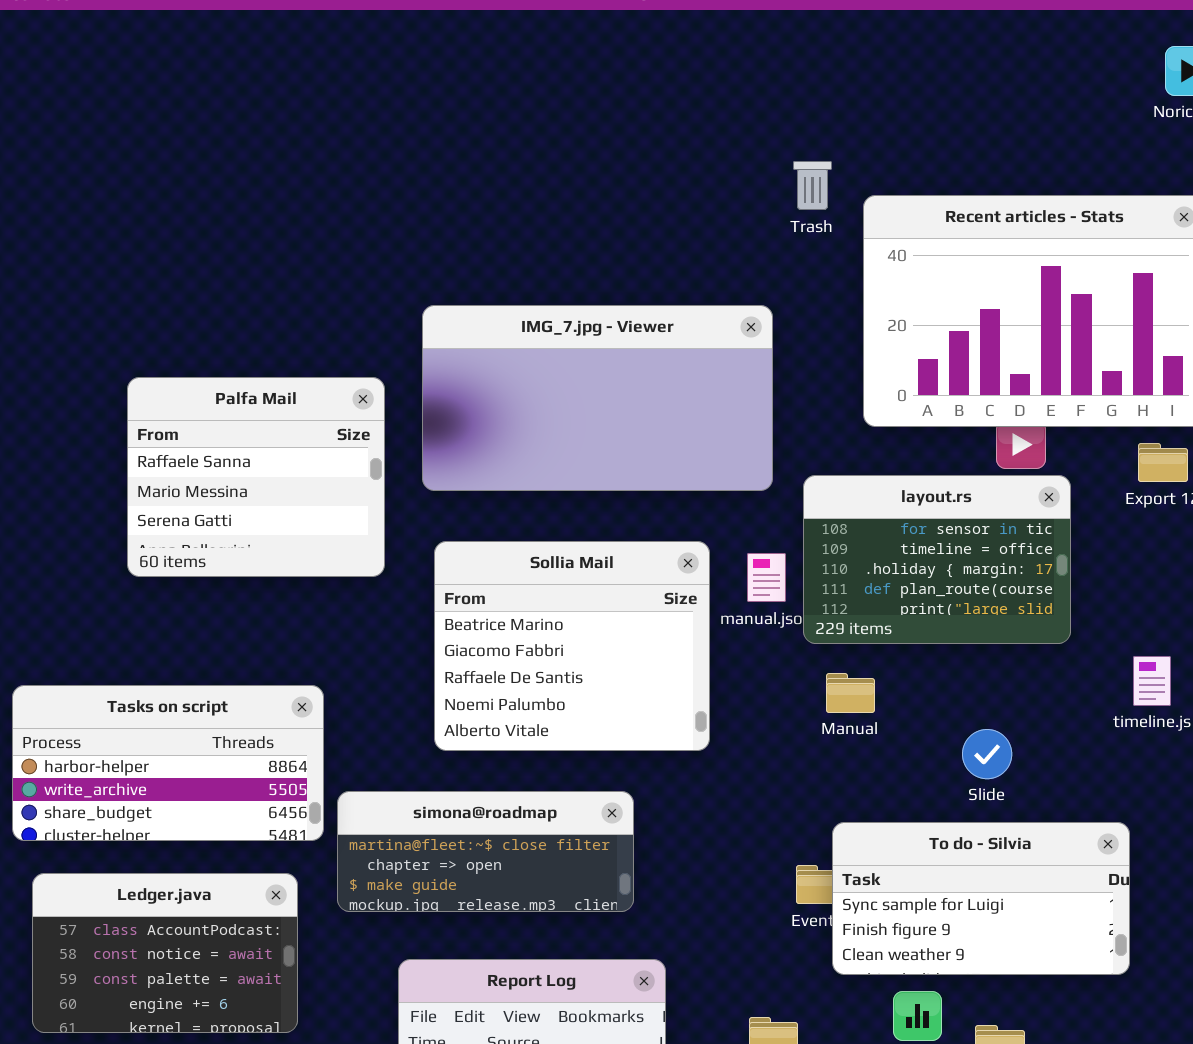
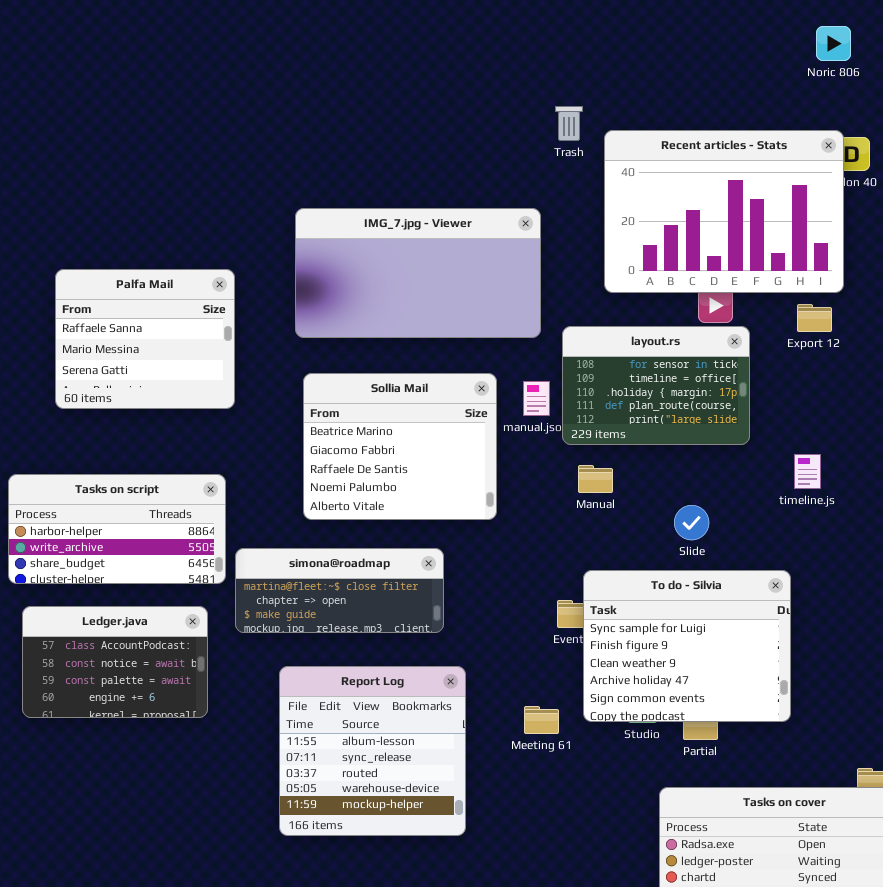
Palfa Mail: [127,377,385,577] -> [55,269,235,409], moved
To do - Silvia: [832,822,1130,975] -> [583,570,791,722], resized

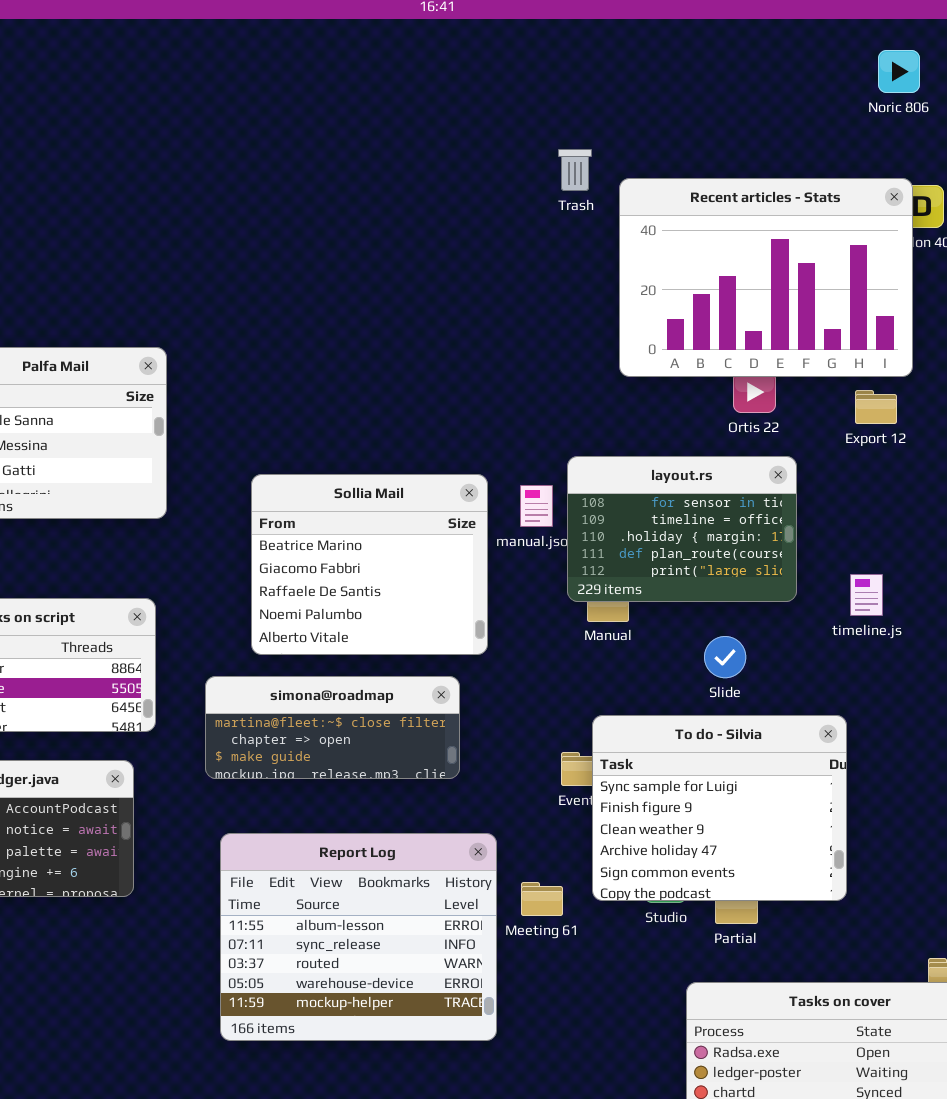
IMG_7.jpg - Viewer: [295,208,541,338] -> none, closed
layout.rs: [562,326,750,445] -> [567,456,797,602], moved
simona@roadmap: [235,548,444,633] -> [205,676,460,779], moved
Report Log: [279,666,466,836] -> [220,833,497,1041], resized

